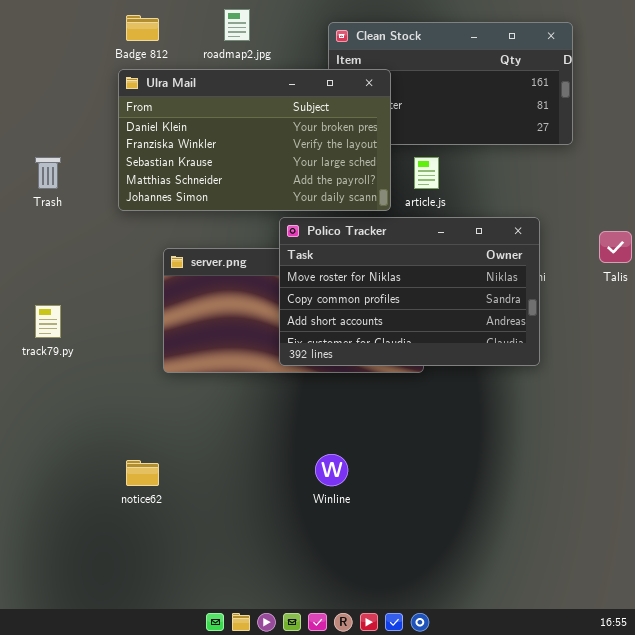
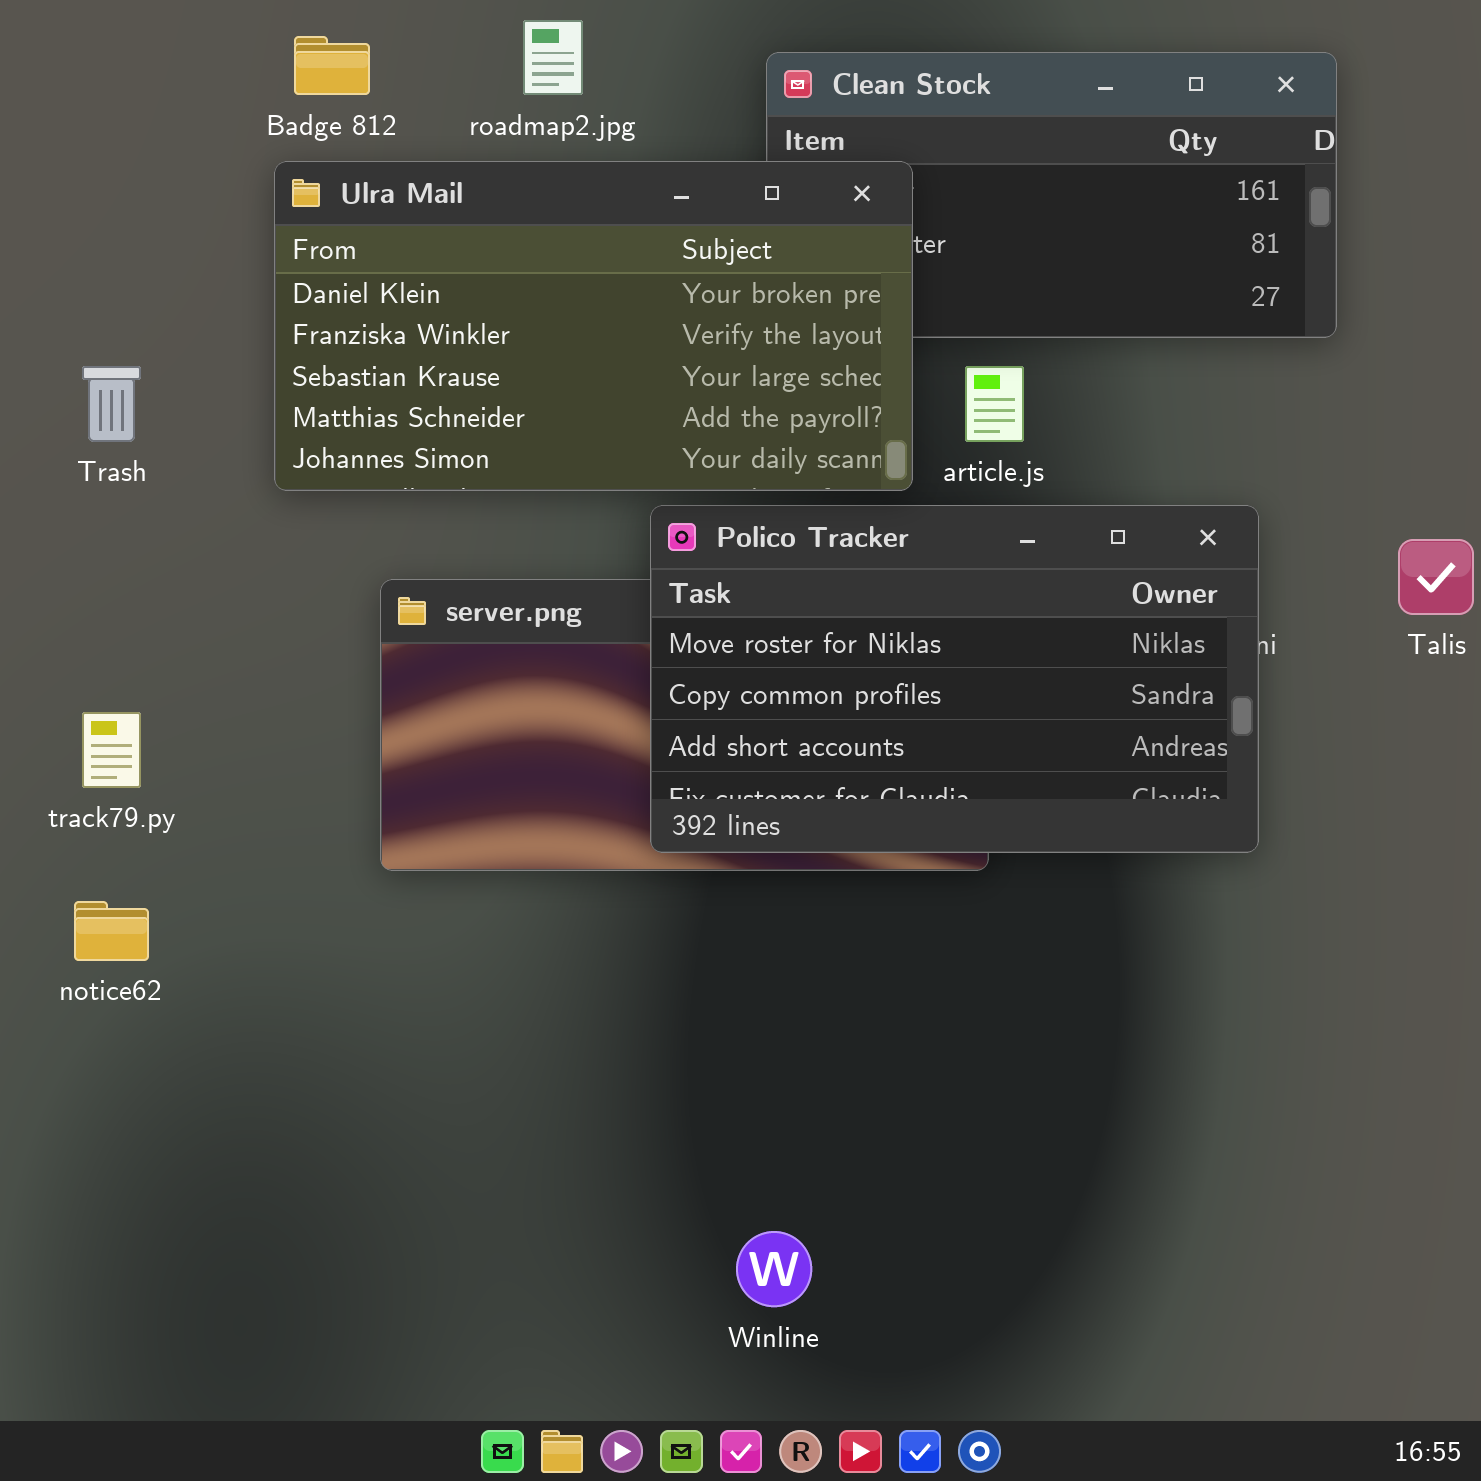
Winline: [315,454,348,486] -> [736,1231,812,1307], moved
notice62: [126,460,159,486] -> [74,901,149,961], moved

